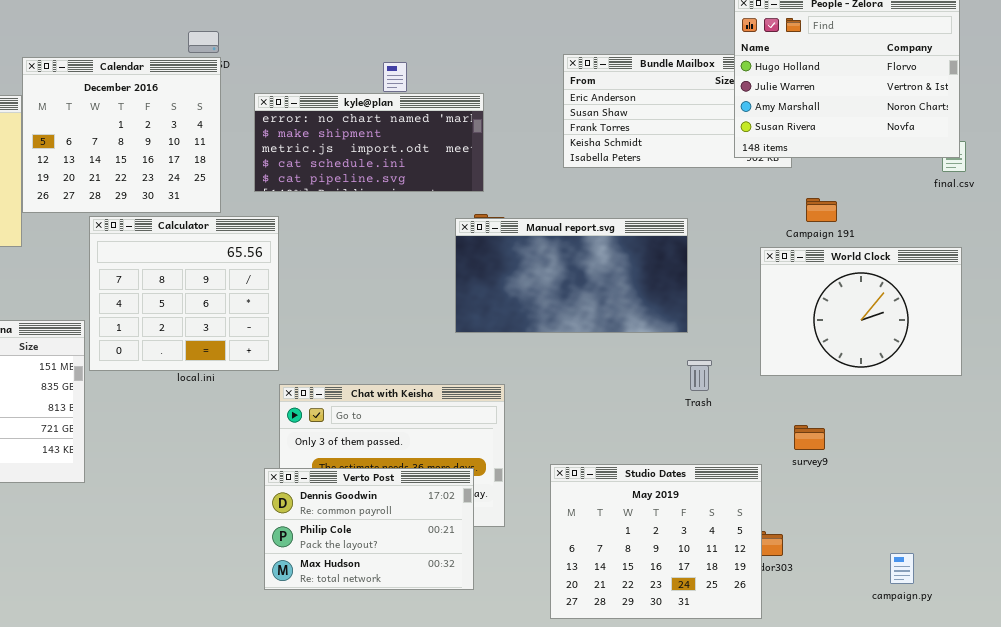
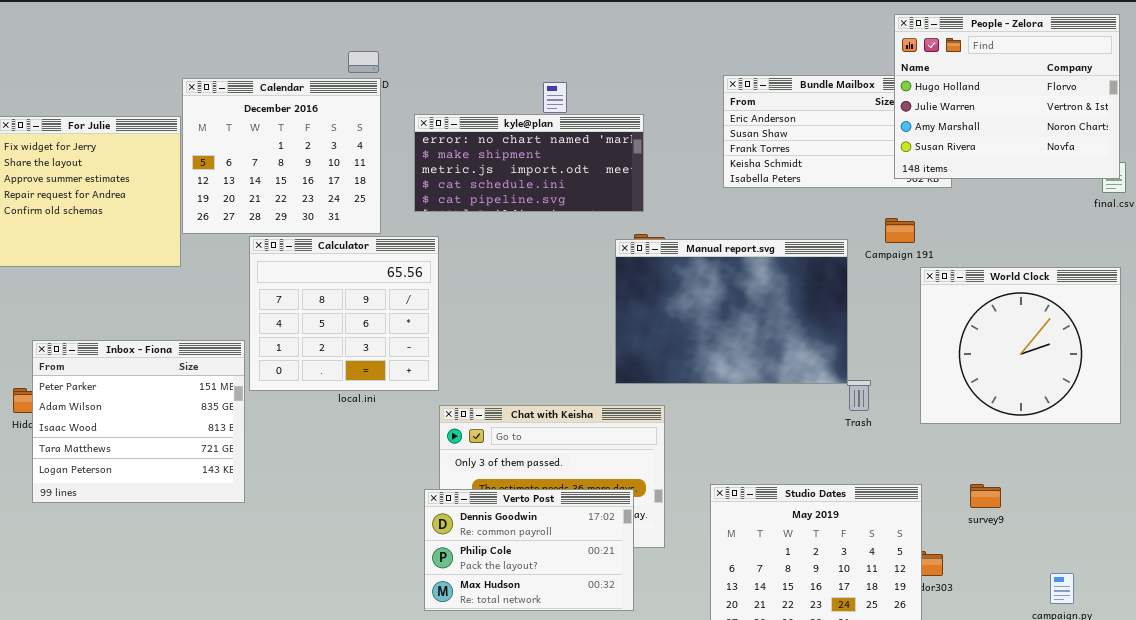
Campaign 191: [806,198,837,222] -> [885,218,915,243], moved
Manual report.svg: [455,218,688,333] -> [615,239,848,384], resized
World Clock: [760,247,962,376] -> [920,267,1121,424], resized
survey9: [794,425,825,450] -> [970,484,1001,508], moved

